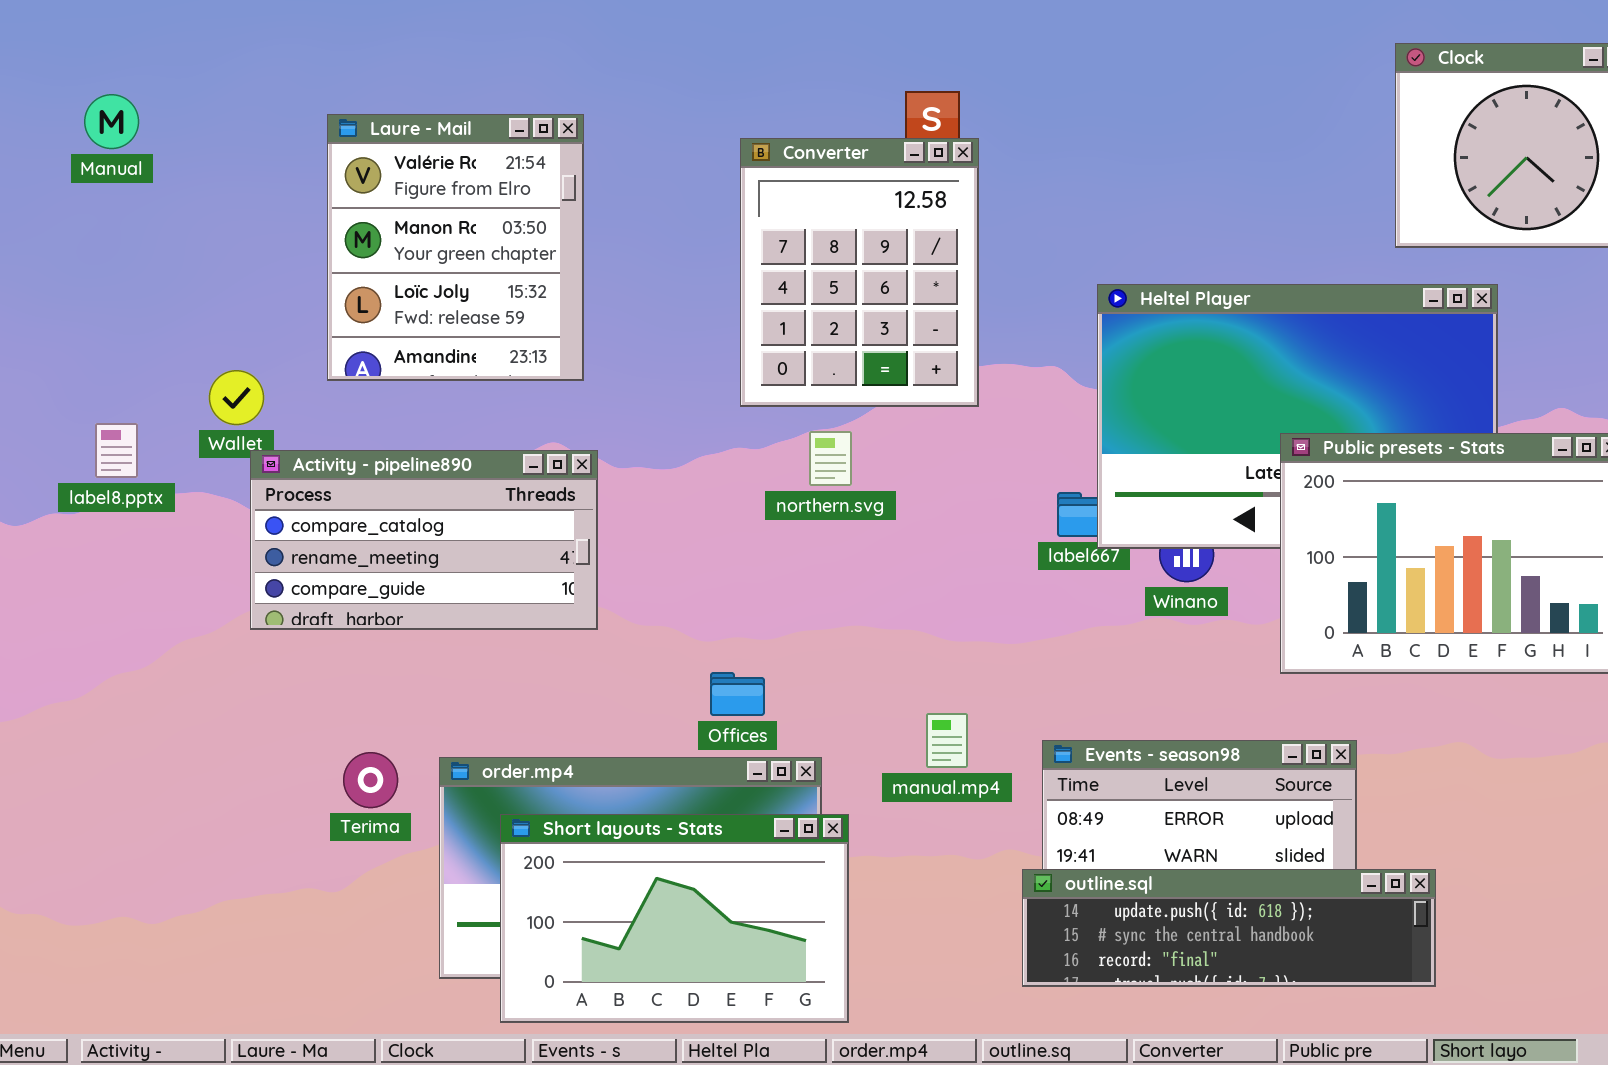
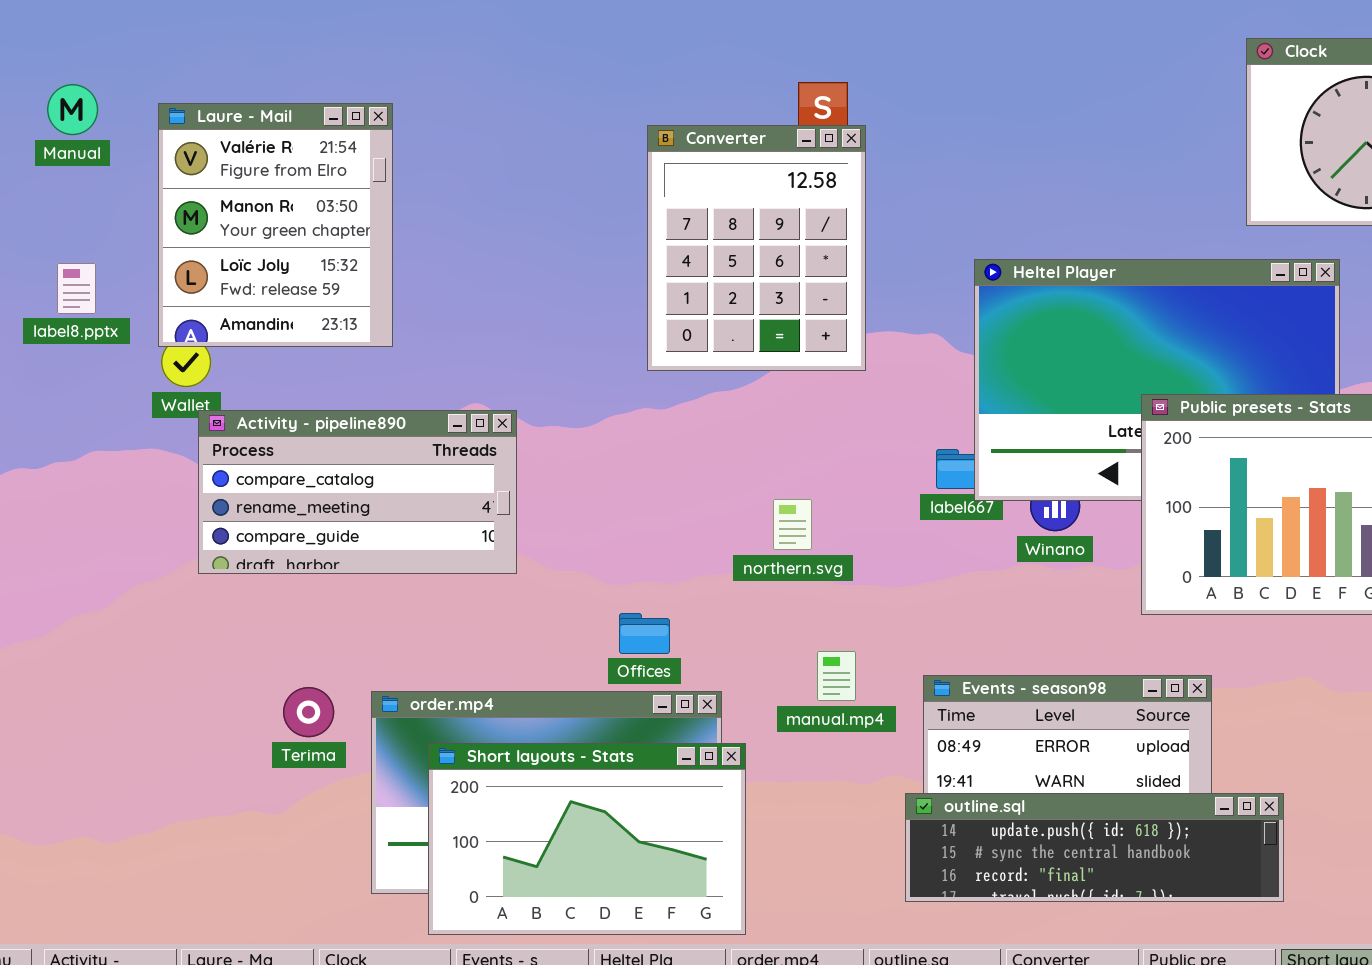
Laure - Mail: [327,114,584,381] -> [158,103,393,347], moved
label8.pptx: [95,423,138,478] -> [57,263,96,314], moved
northern.svg: [809,431,852,486] -> [773,499,812,550], moved

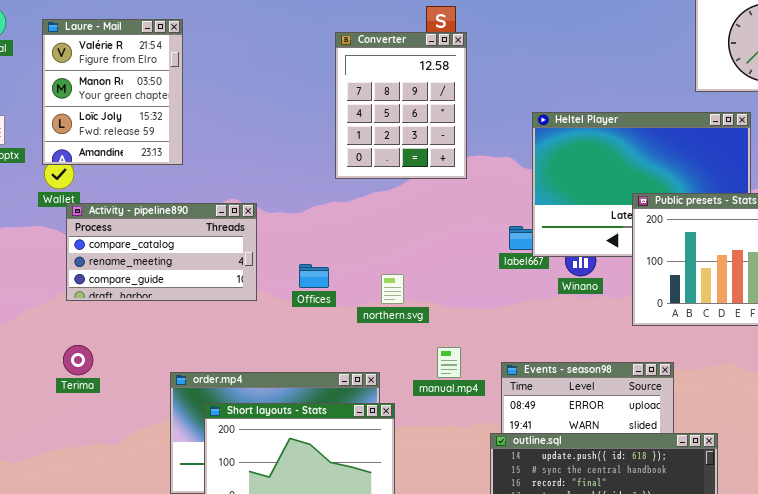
northern.svg: [773,499,812,550] -> [381,274,404,304], moved
Offices: [619,613,670,654] -> [299,264,329,288], moved
Terima: [283,687,334,737] -> [63,345,93,375], moved

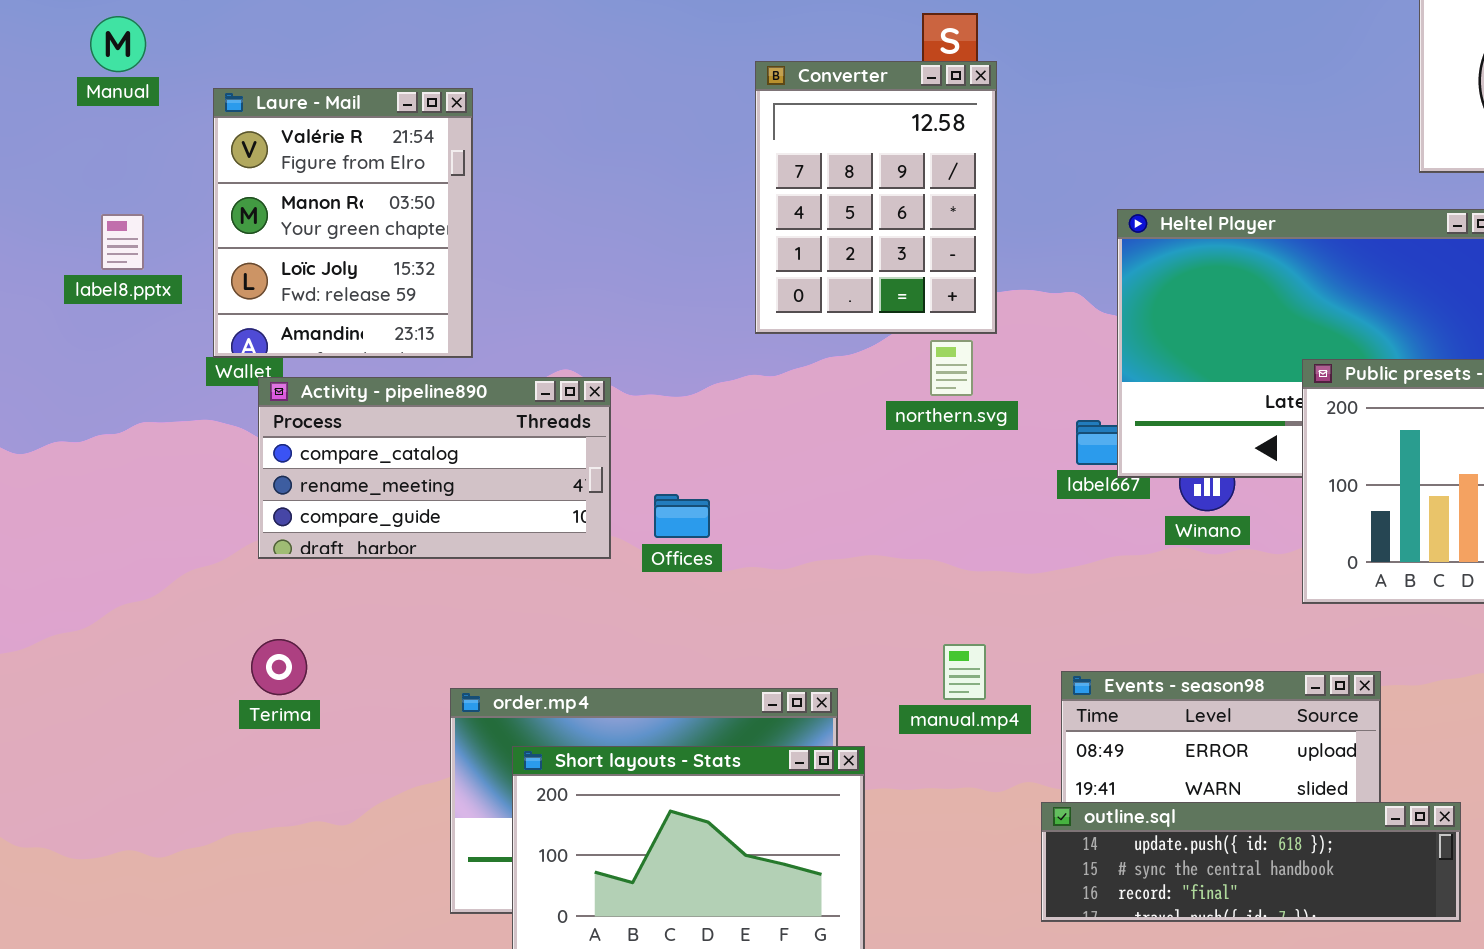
Laure - Mail: [42,19,183,165] -> [213,88,473,358], moved
Offices: [299,264,329,288] -> [654,494,710,538], moved
northern.svg: [381,274,404,304] -> [930,340,973,396], moved

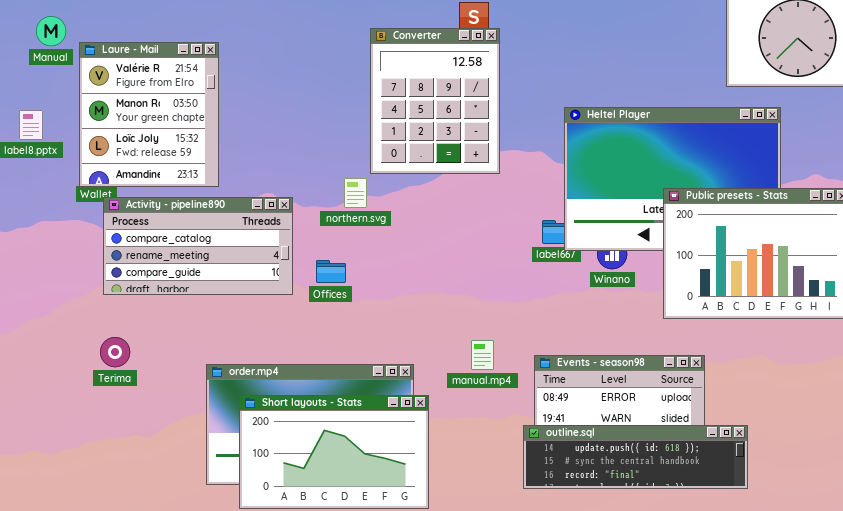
Manual: [90,16,146,72] -> [36,16,66,46], moved
northern.svg: [930,340,973,396] -> [344,178,367,208], moved

